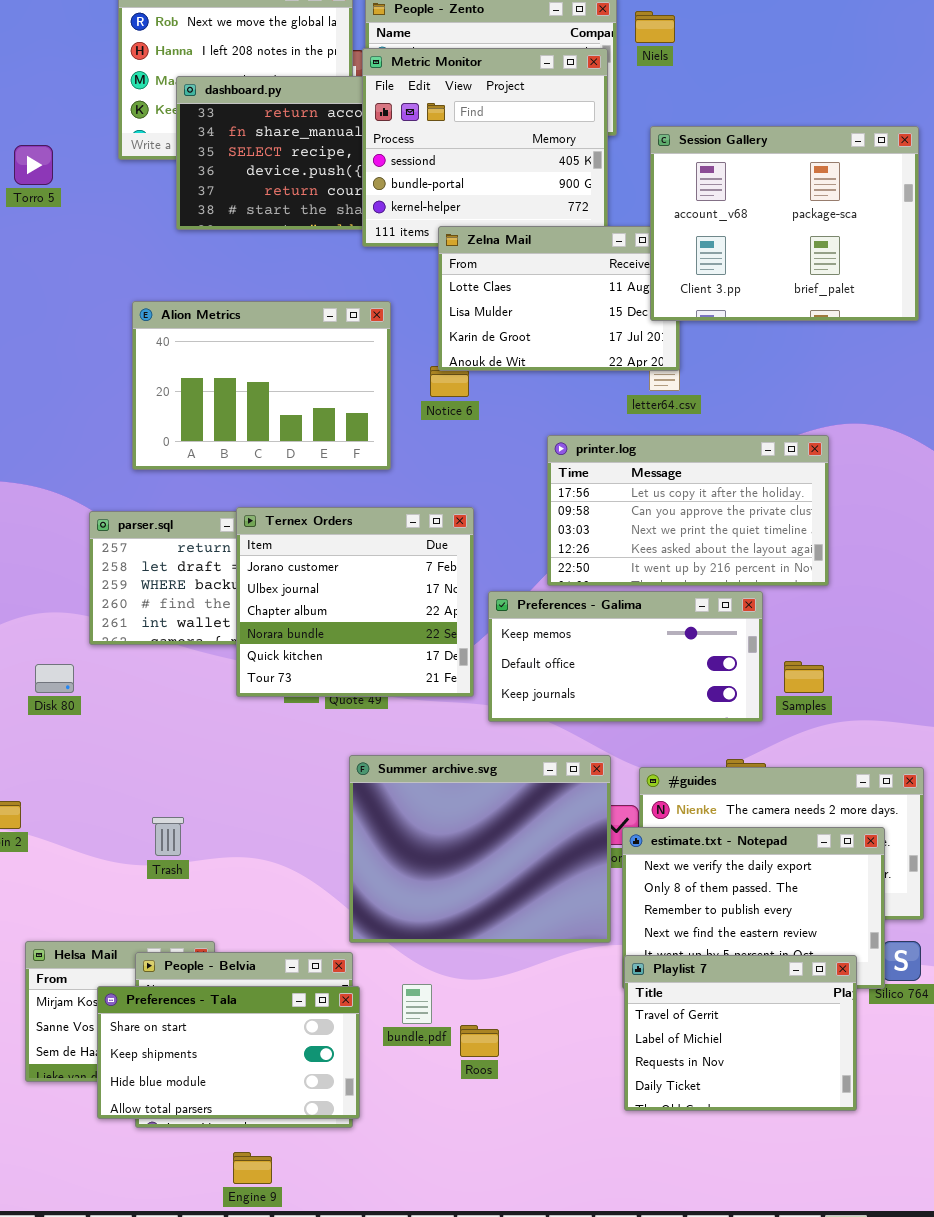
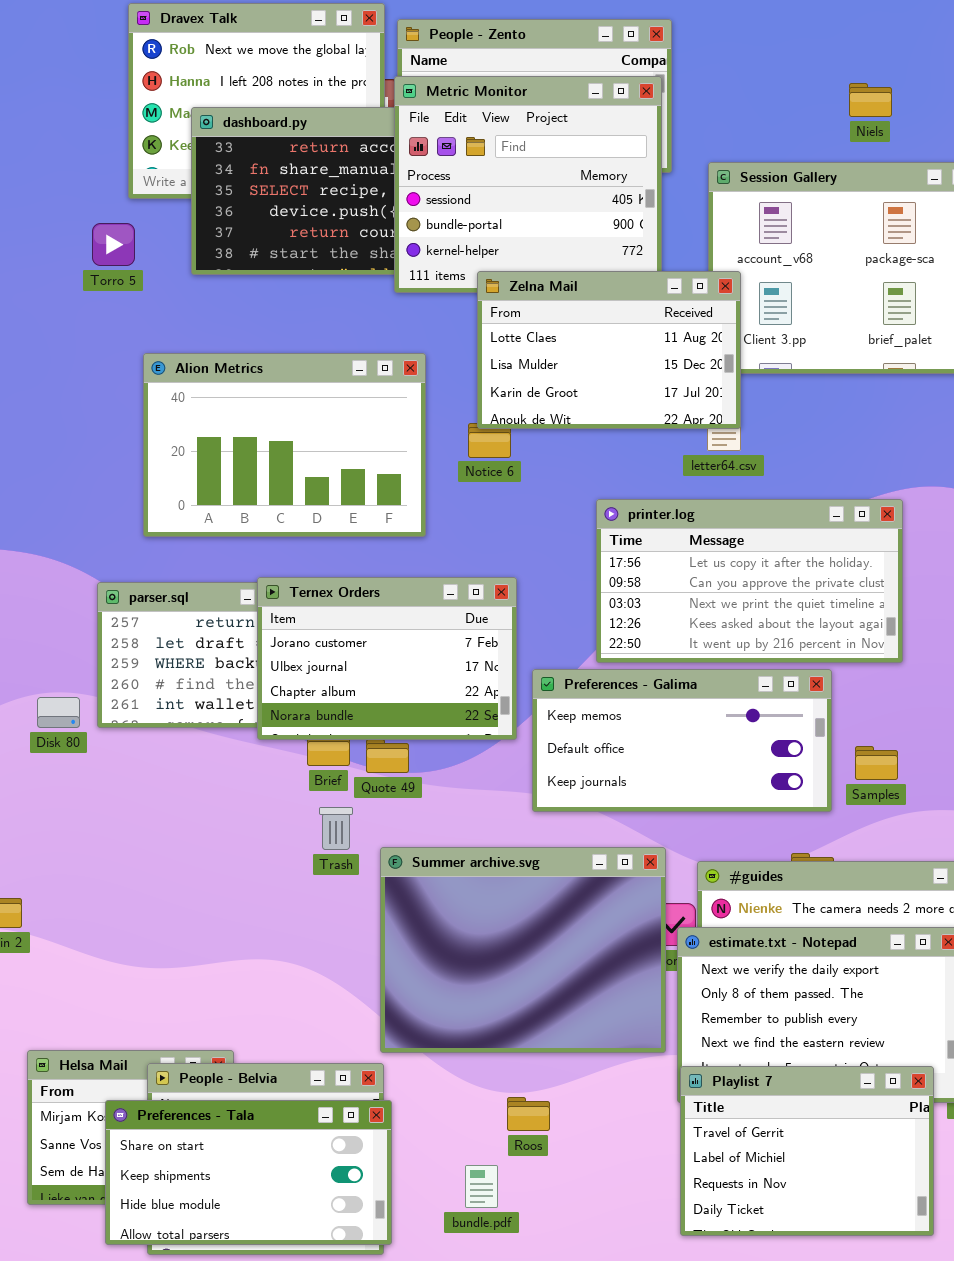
Niels: [635,11,675,43] -> [849,83,892,117], moved
Torro 5: [14,145,53,185] -> [92,223,135,266], moved
Zelna Mail: [438,226,680,371] -> [477,271,741,429], raised
Ternex Orders: [236,507,474,697] -> [257,577,517,740], resized
Disk 80: [35,664,74,693] -> [37,697,80,728], moved
Trash: [152,817,184,856] -> [319,807,353,850], moved
bundle.pdf: [402,984,432,1024] -> [465,1165,498,1208], moved
Roos: [460,1025,499,1057] -> [507,1097,550,1131], moved

